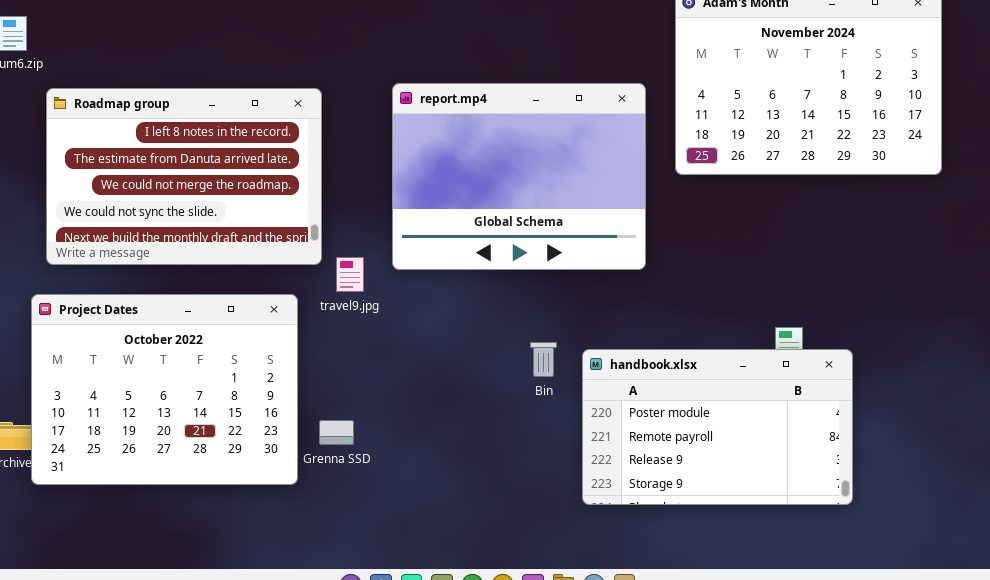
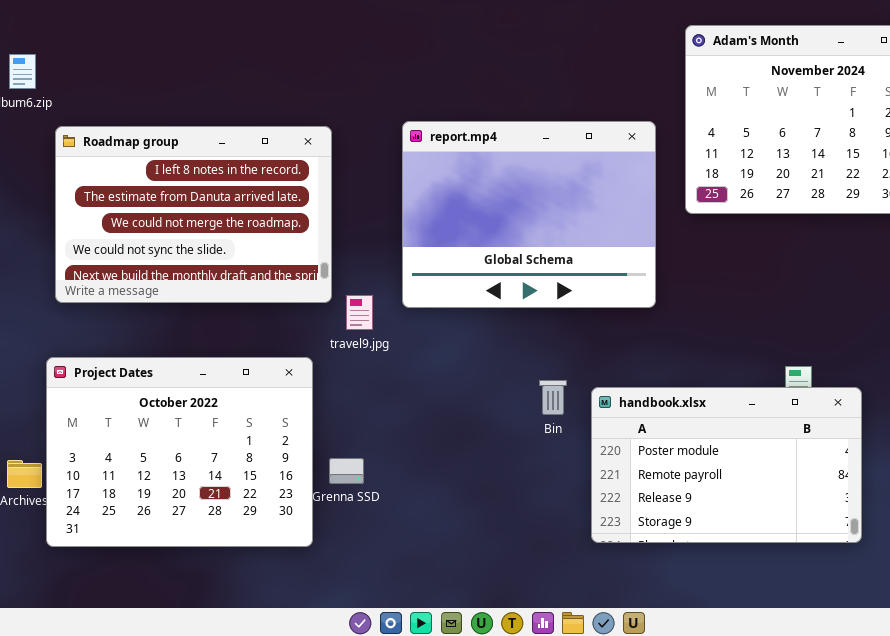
Project Dates: [31,294,298,485] -> [46,357,313,547], moved

